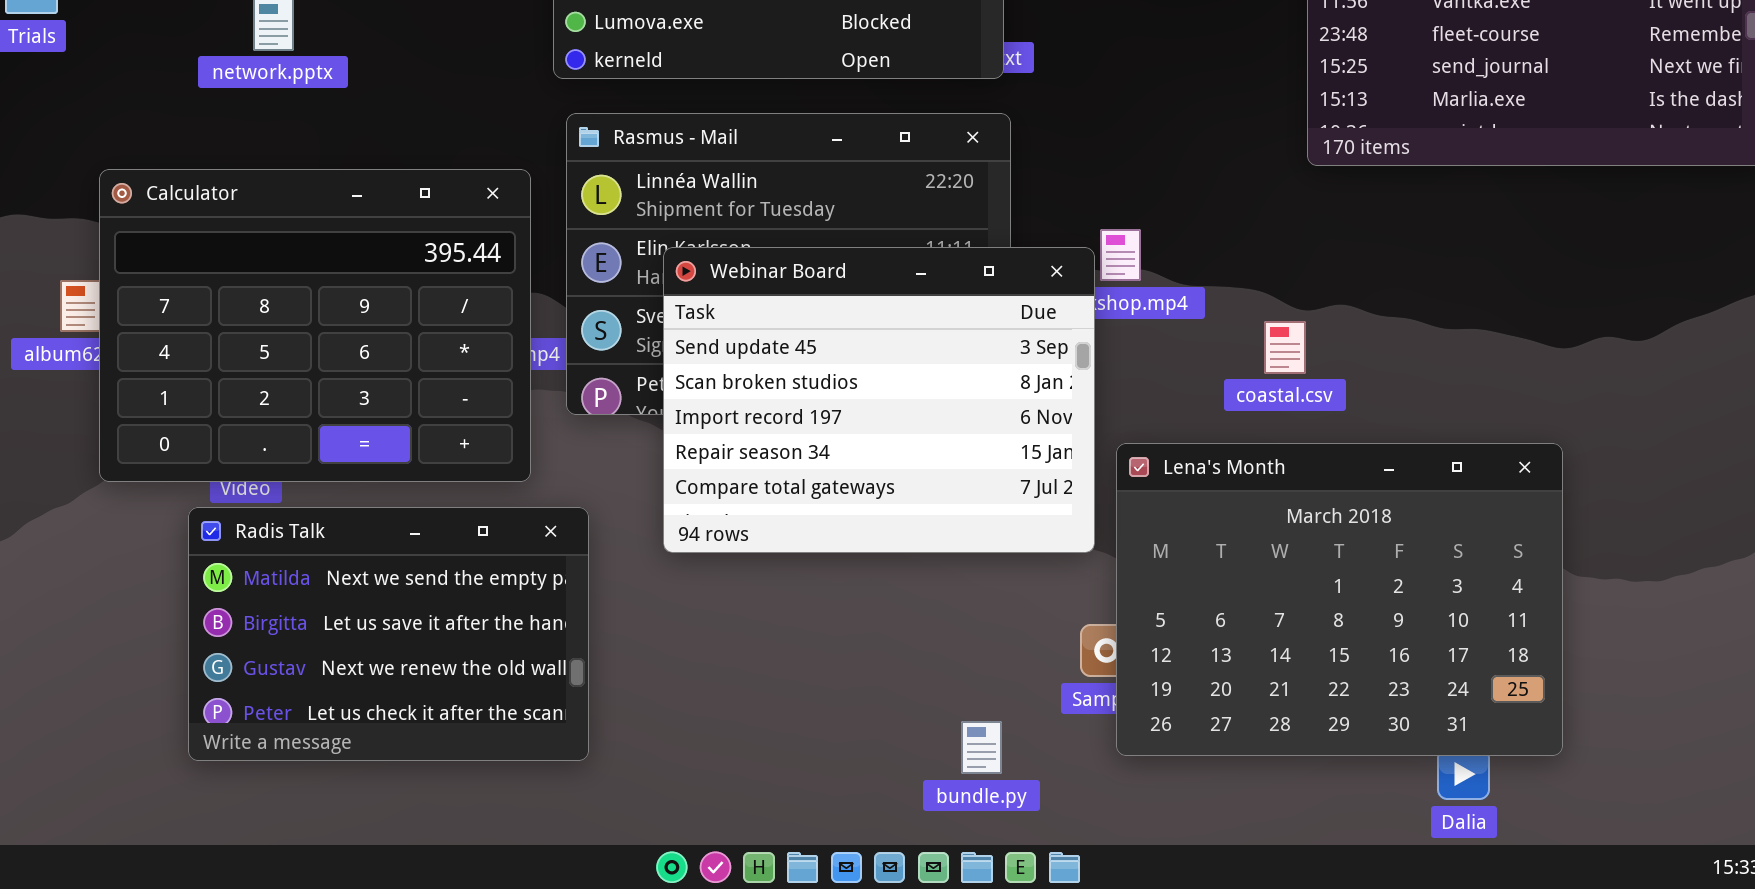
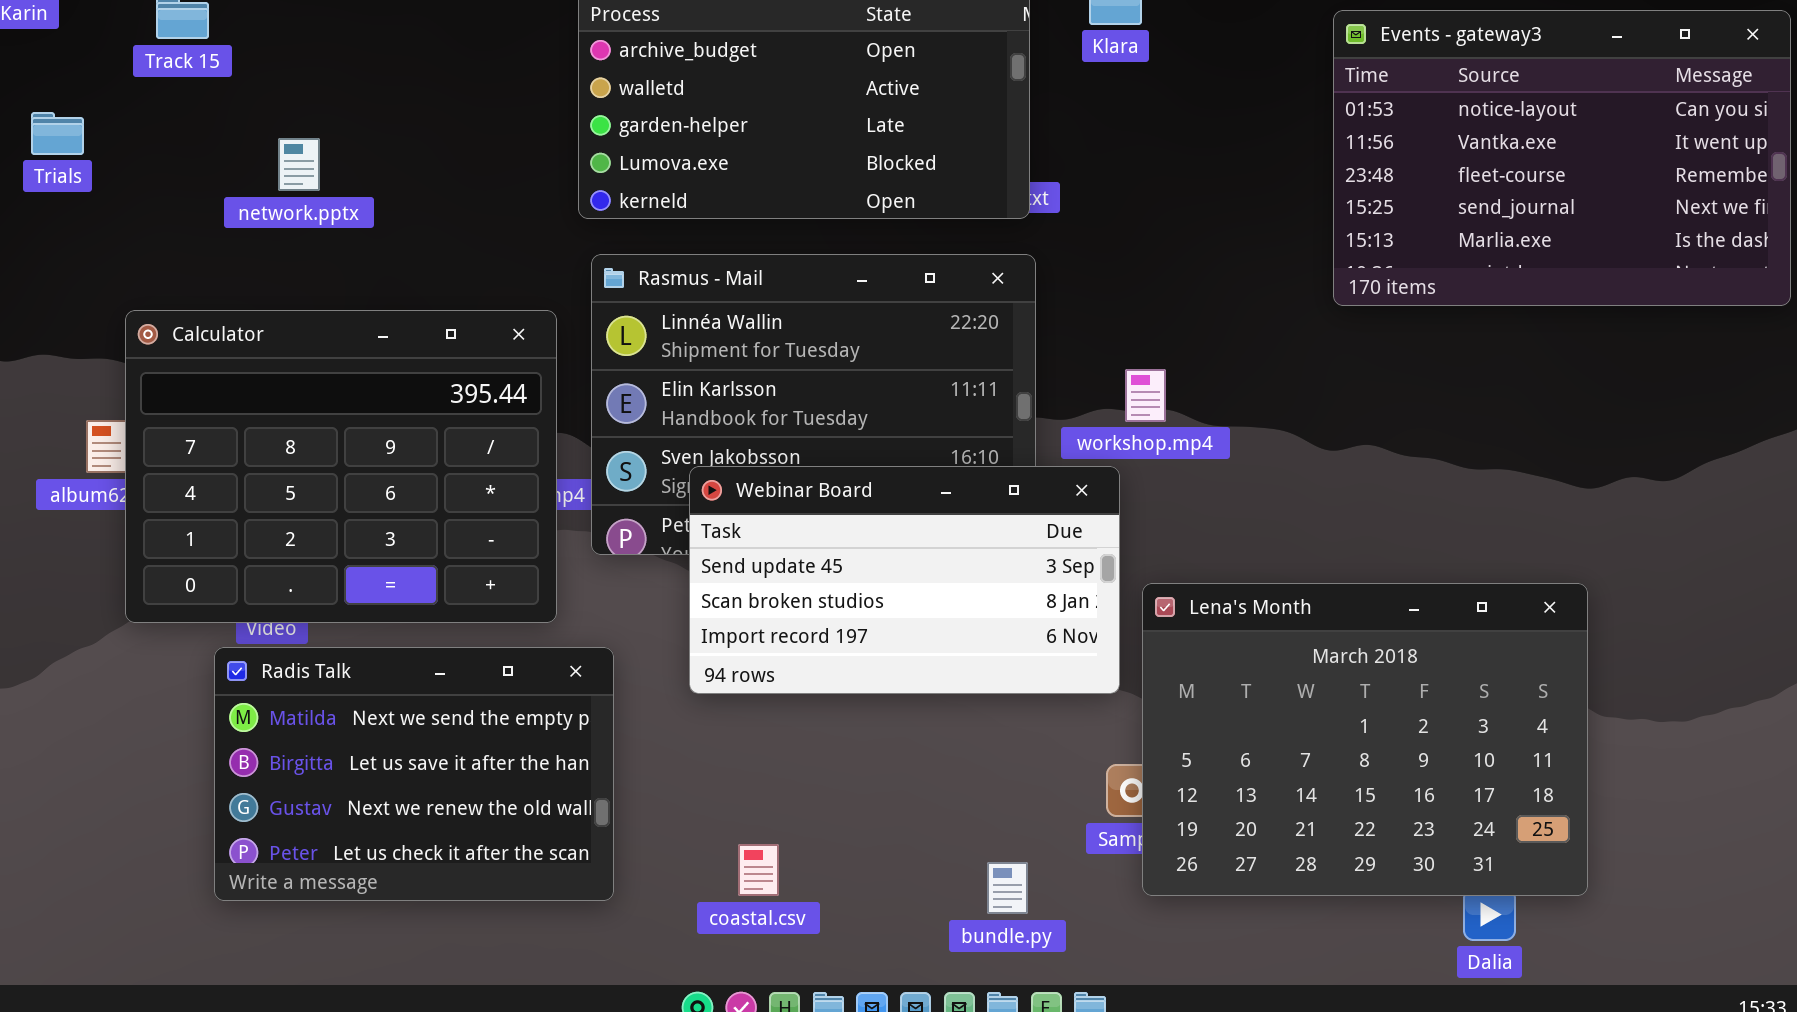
Webinar Board: [663,247,1095,553] -> [689,466,1120,694], resized
coastal.csv: [1264,321,1306,374] -> [738,844,779,896], moved

